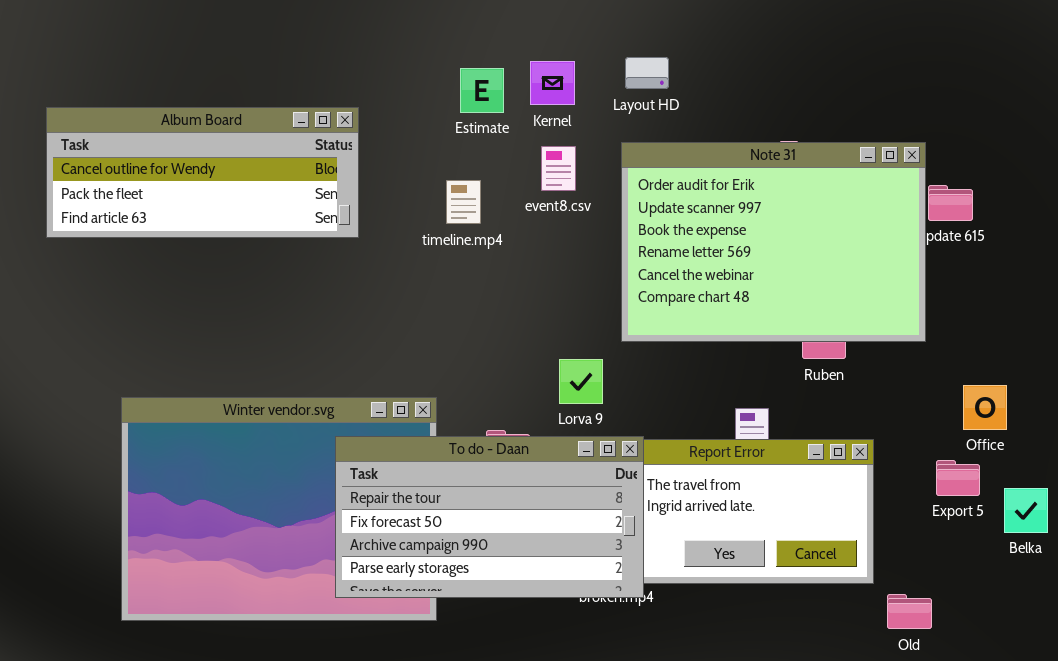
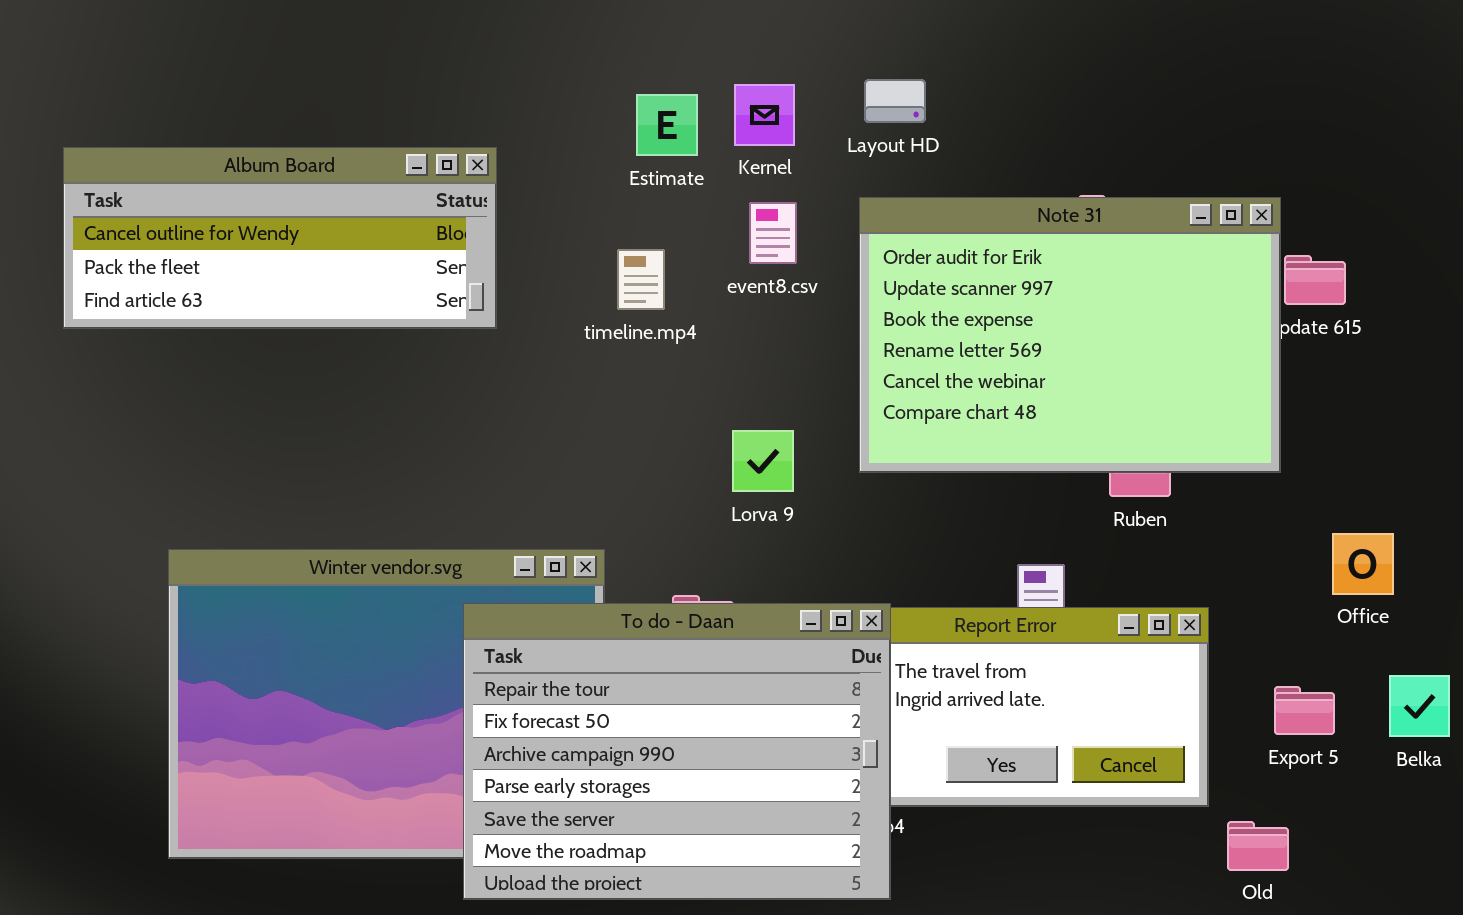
Lorva 9: [559,359,603,404] -> [732,430,794,492], moved
To do - Daan: [335,436,644,598] -> [463,603,891,900], resized
Export 5: [936,460,980,496] -> [1274,686,1335,735], moved

